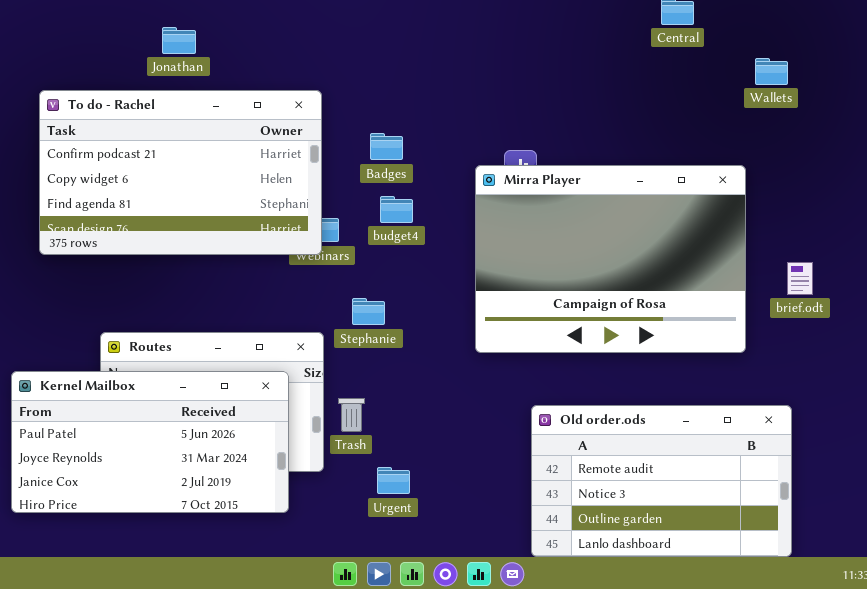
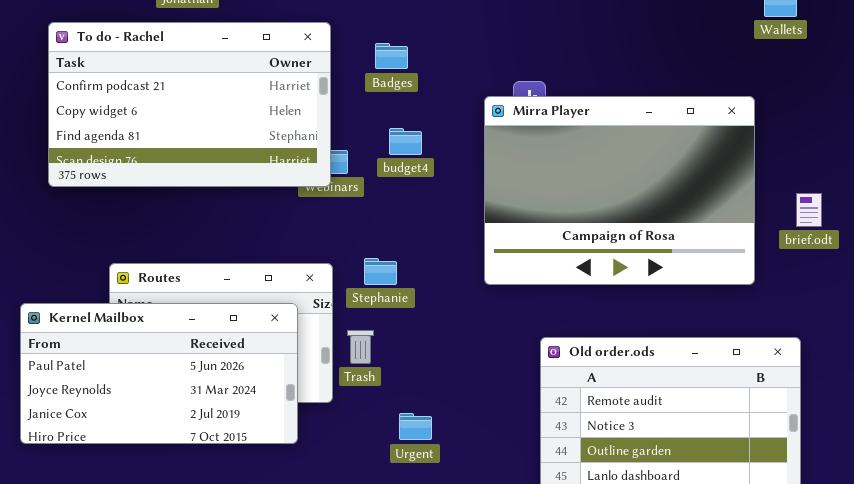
Badges: [370,133,403,160] -> [375,43,408,69], moved
Stephanie: [352,298,385,325] -> [364,258,397,285], moved
Urgent: [377,467,410,494] -> [399,413,432,440], moved

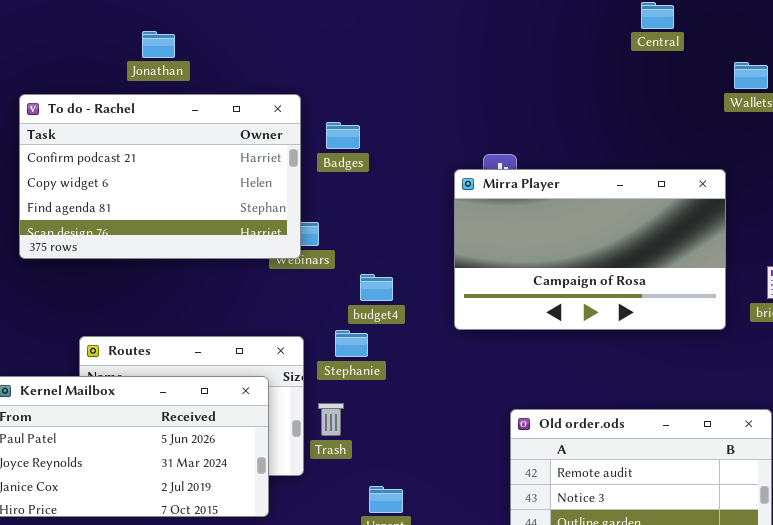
Badges: [375,43,408,69] -> [326,122,360,149], moved
Mirra Player: [484,96,755,285] -> [454,169,726,330], resized
budget4: [389,128,422,155] -> [360,274,393,301], moved

